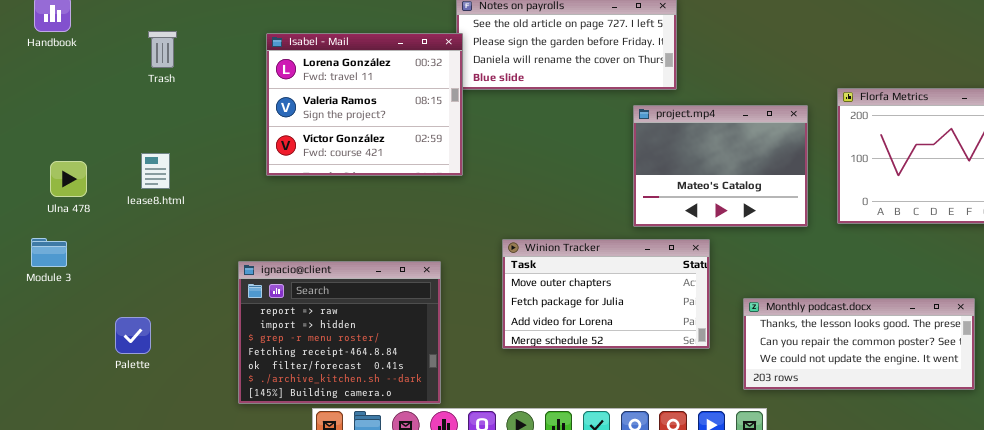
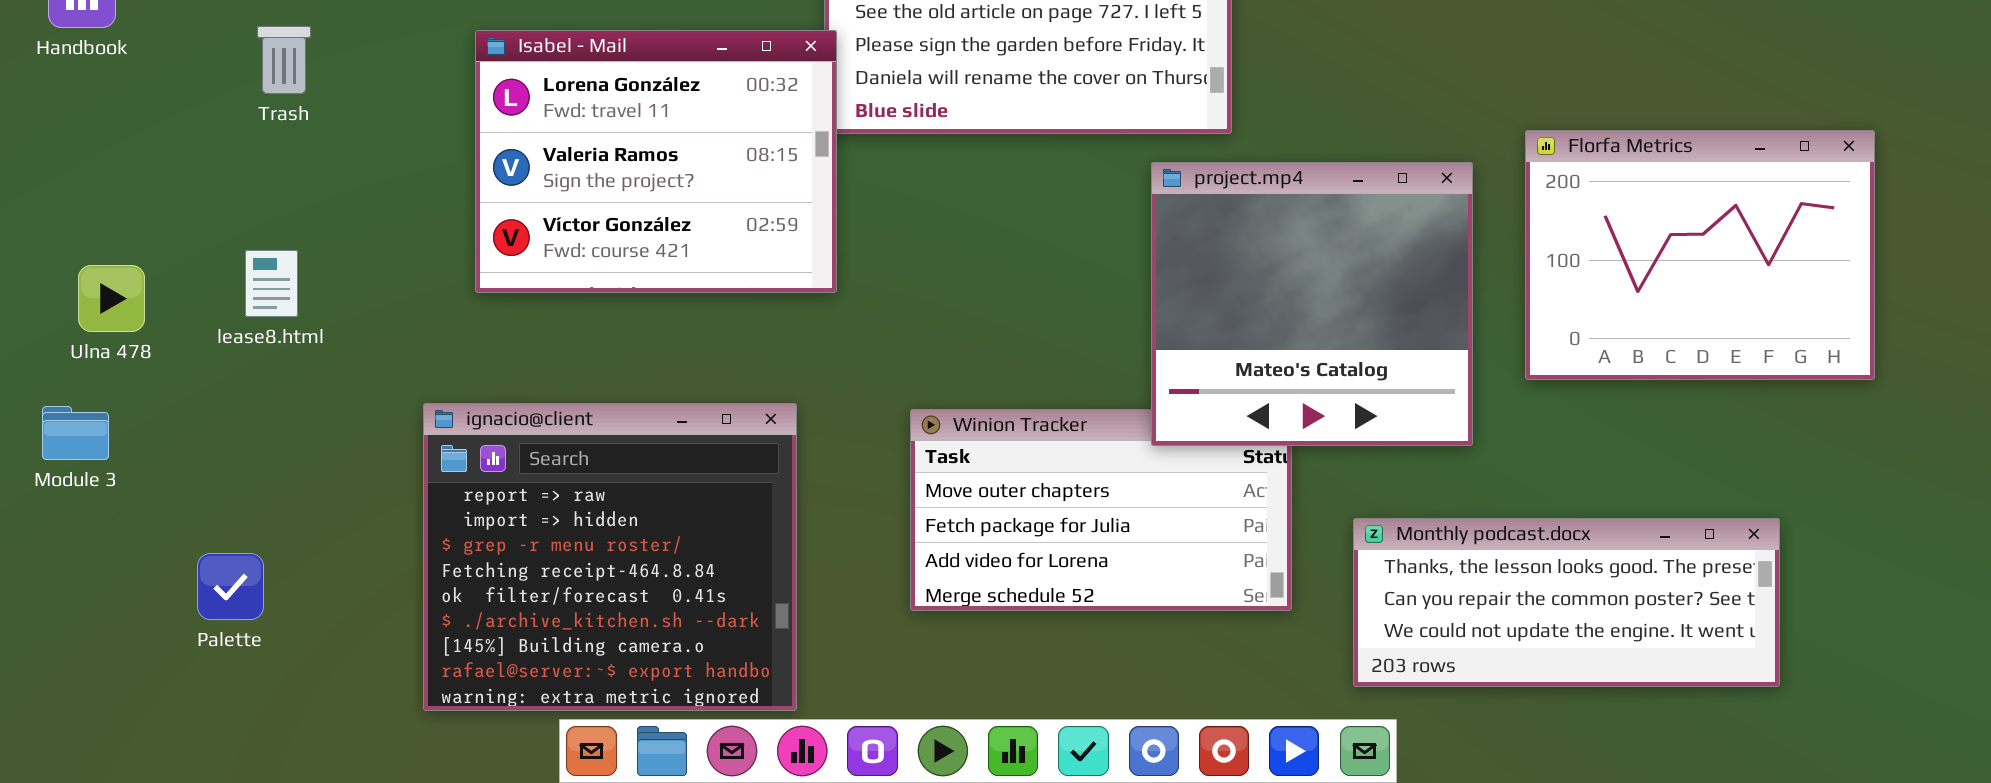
project.mp4: [633,105,808,227] -> [1151,162,1473,446], resized
ignacio@client: [238,261,441,404] -> [423,403,797,711], resized

